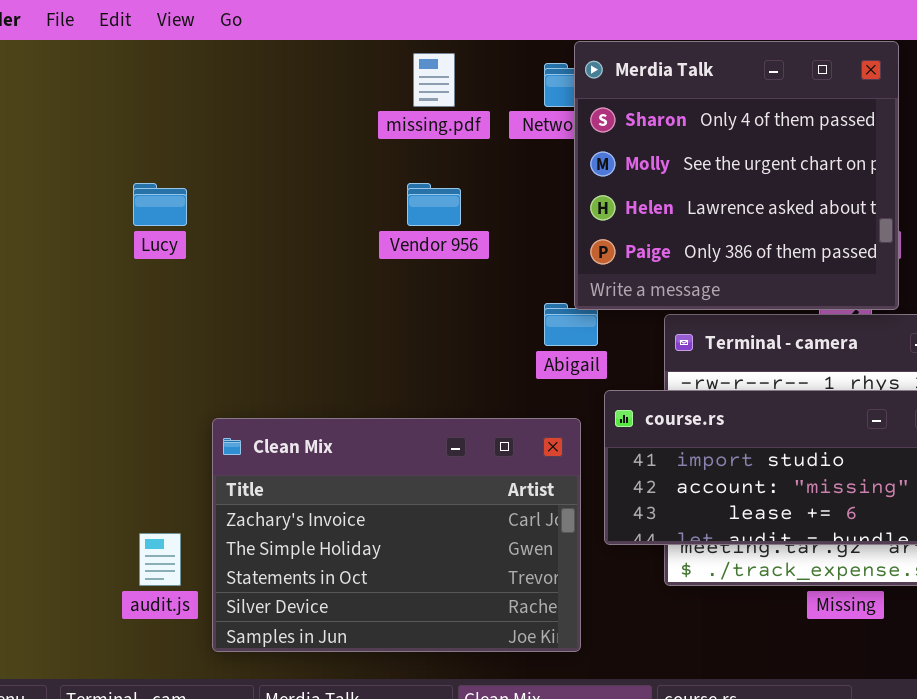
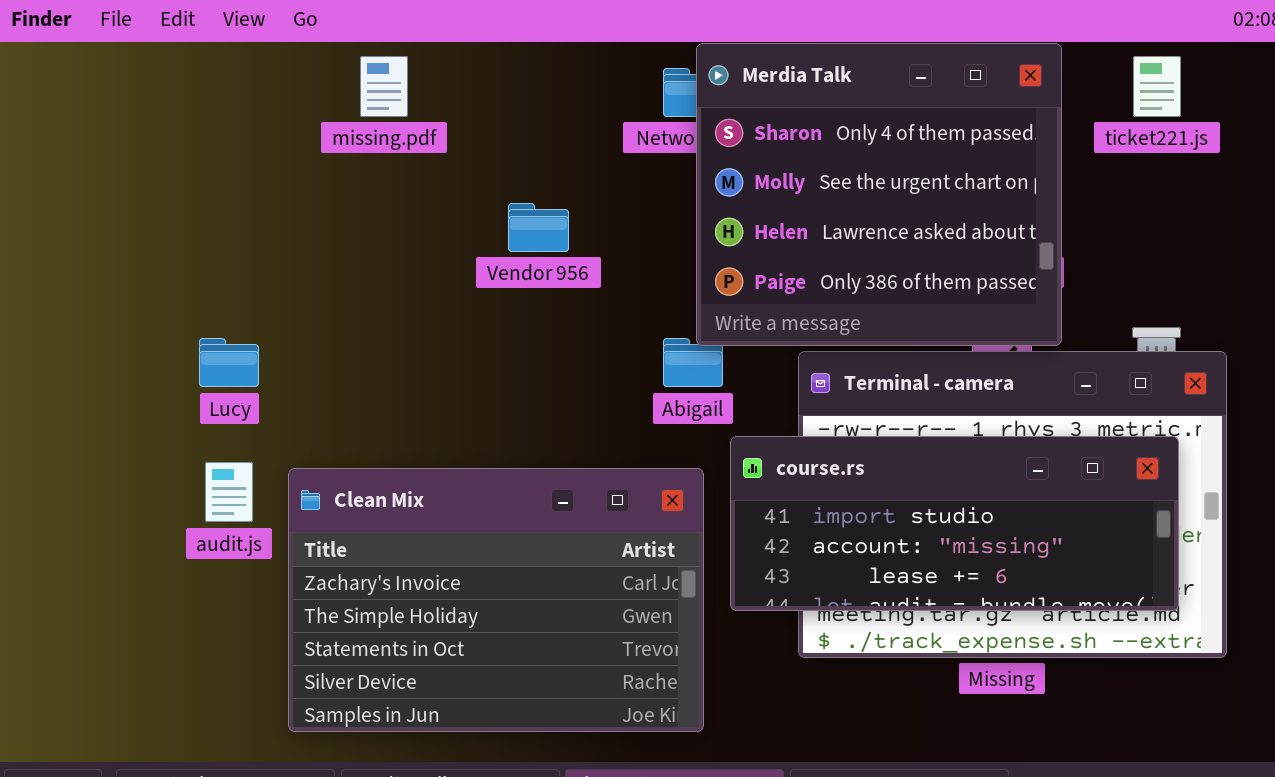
missing.pdf: [413,53,455,107] -> [360,56,408,117], moved
Lucy: [133,183,187,226] -> [199,338,259,387], moved
audit.js: [139,533,181,586] -> [205,462,253,522], moved

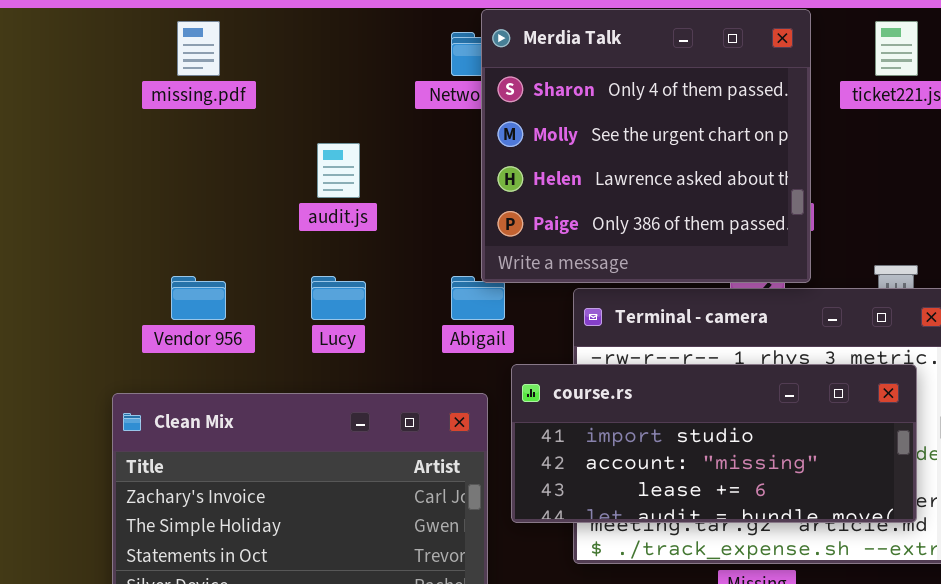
Vendor 956: [508,203,569,252] -> [171,276,226,320], moved
Lucy: [199,338,259,387] -> [311,276,366,320], moved
audit.js: [205,462,253,522] -> [317,143,360,198], moved

